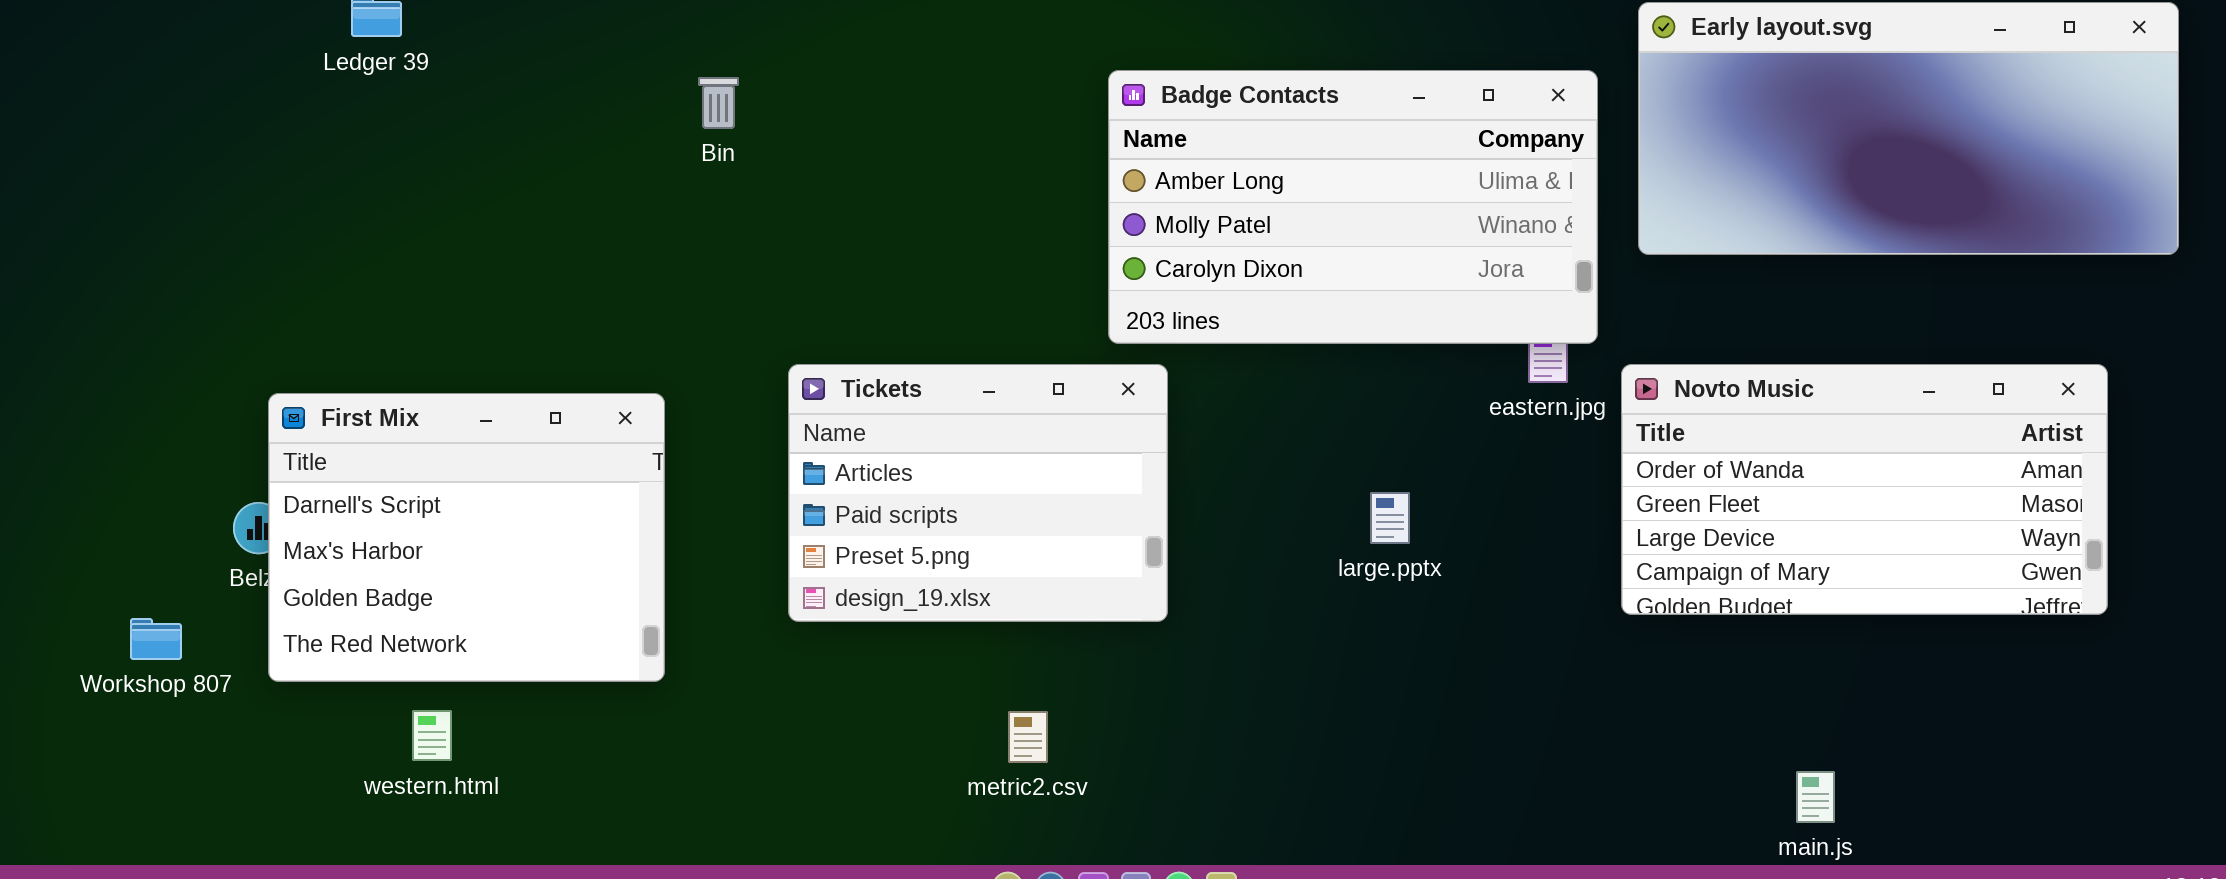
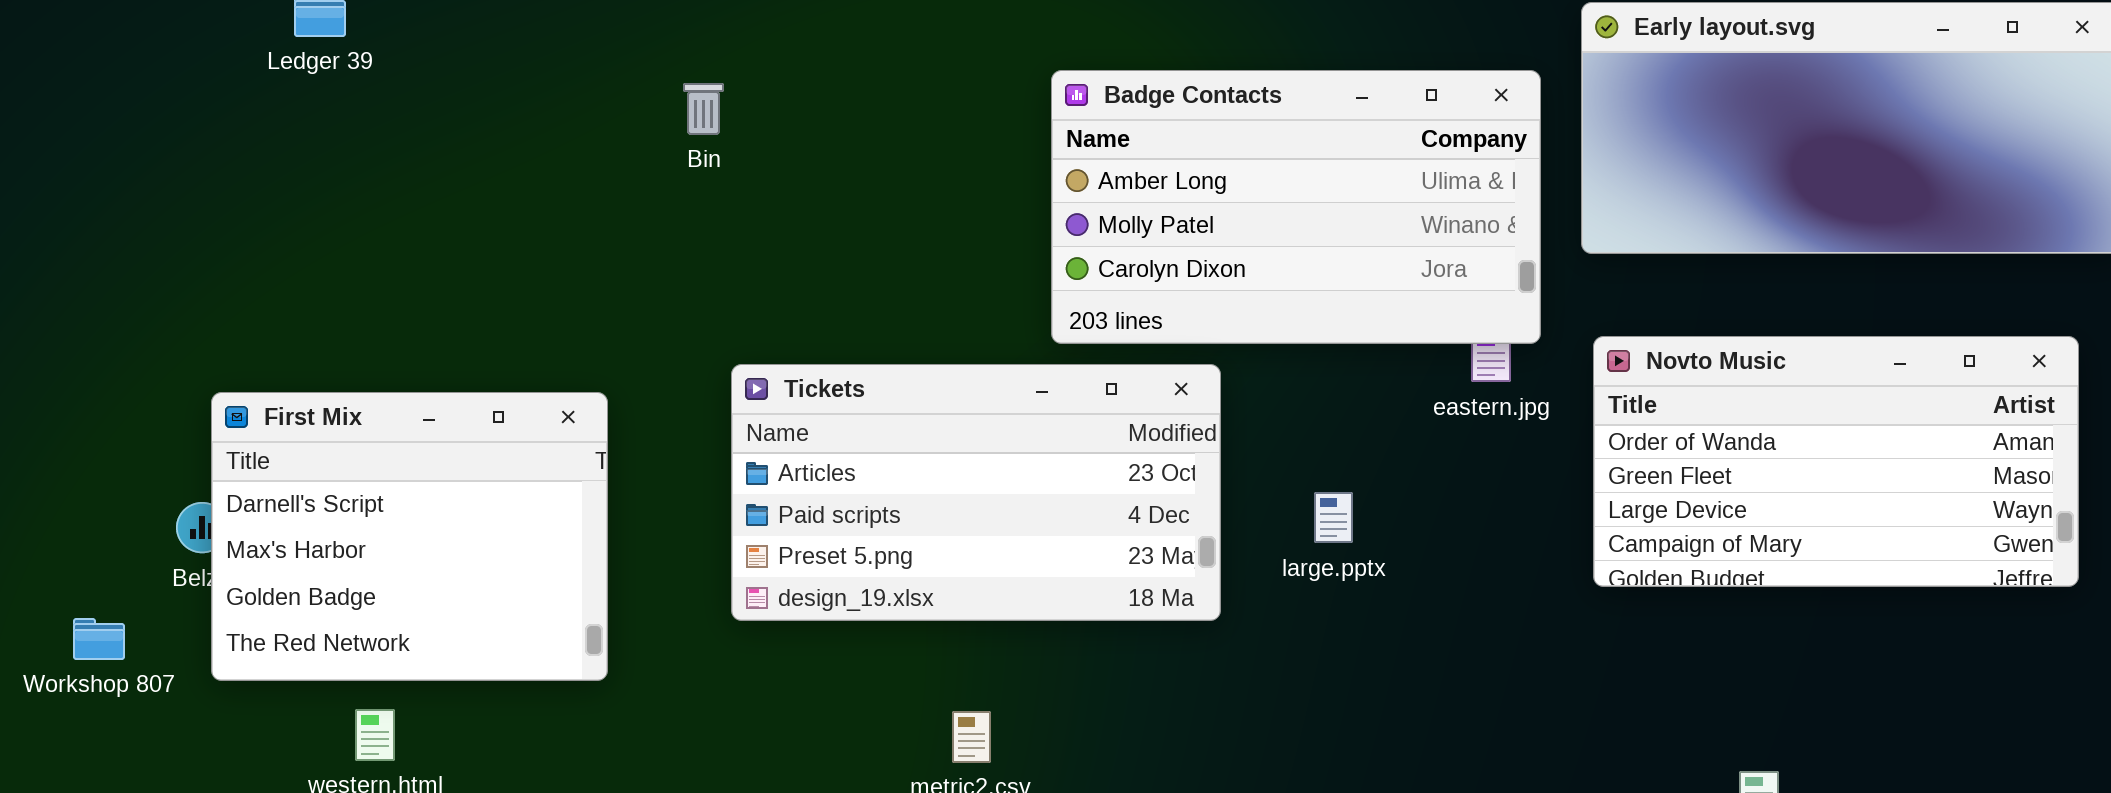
Bin: [698,77,739,129] -> [683,83,724,135], moved
Tickets: [788,364,1168,622] -> [731,364,1221,621], resized
Novto Music: [1621,364,2108,615] -> [1593,336,2079,587], moved

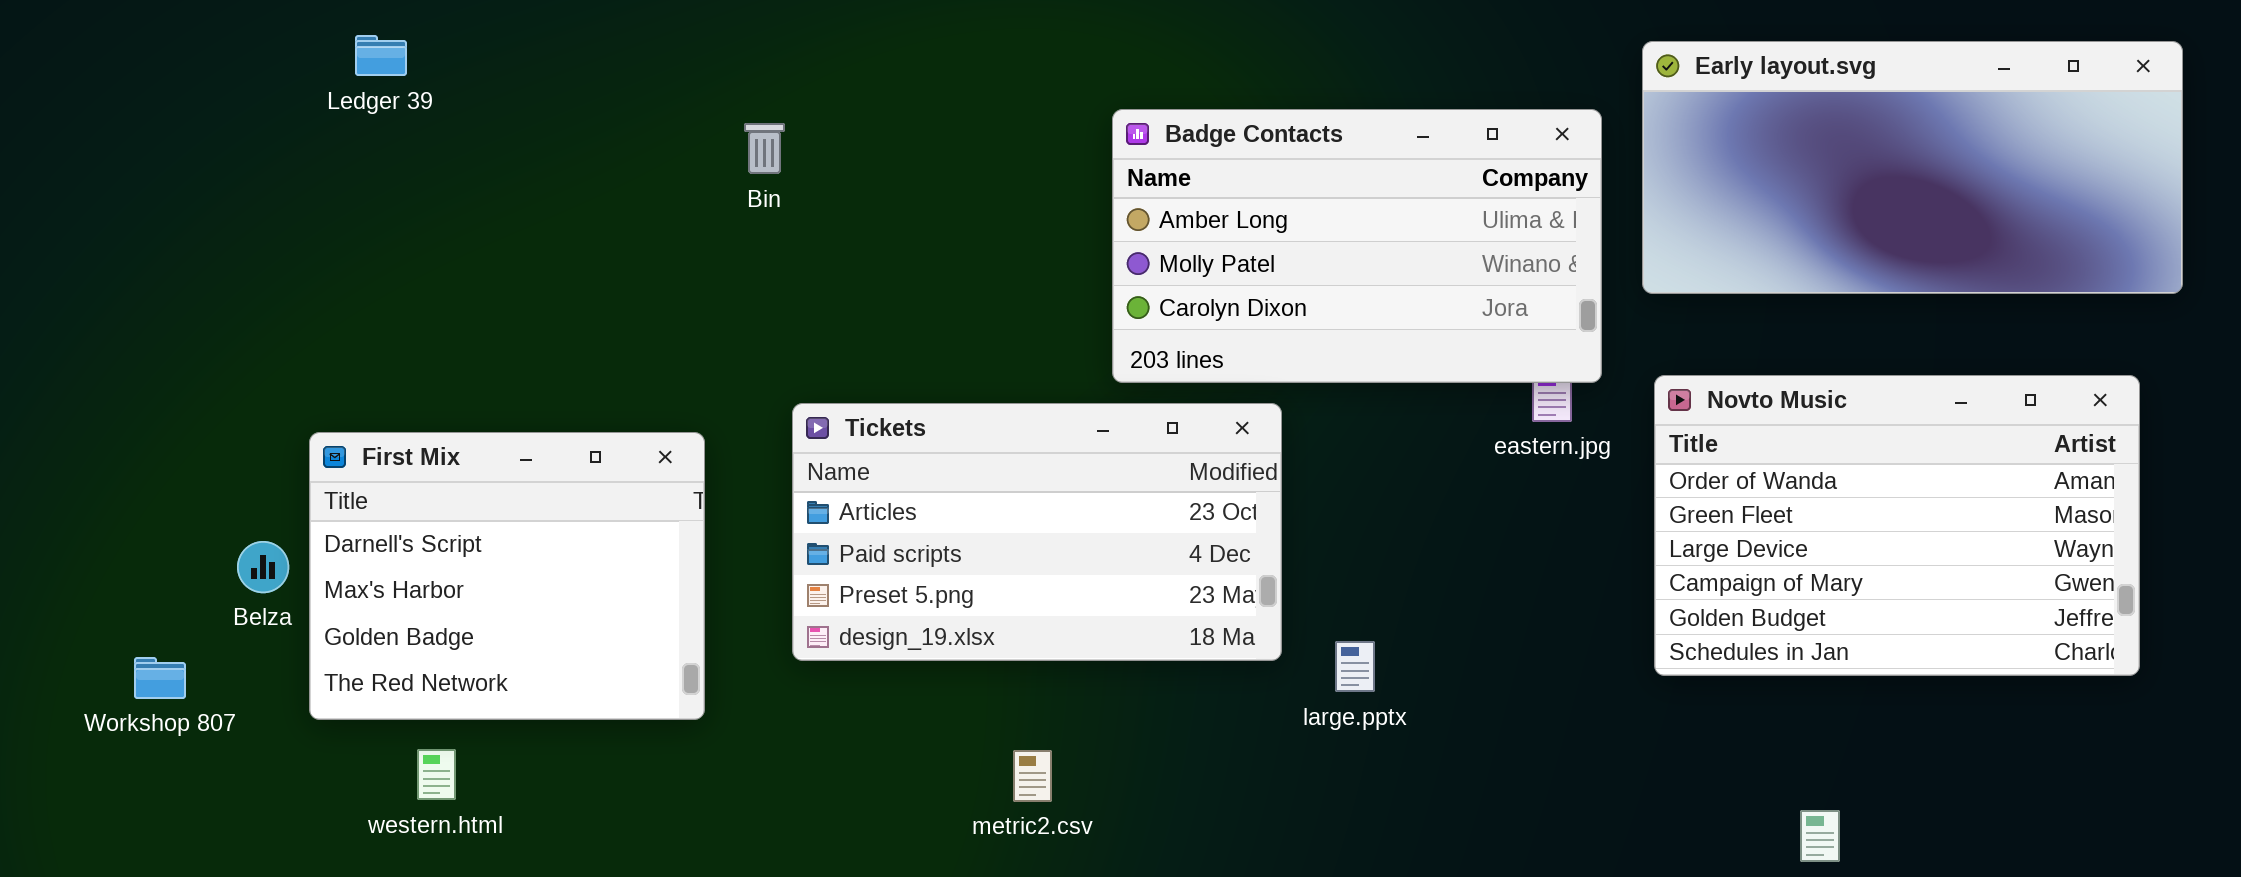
Novto Music: [1593,336,2079,587] -> [1654,375,2140,676], resized
First Mix: [211,392,608,681] -> [309,432,705,720], moved
large.pptx: [1314,492,1353,543] -> [1335,641,1375,692], moved

